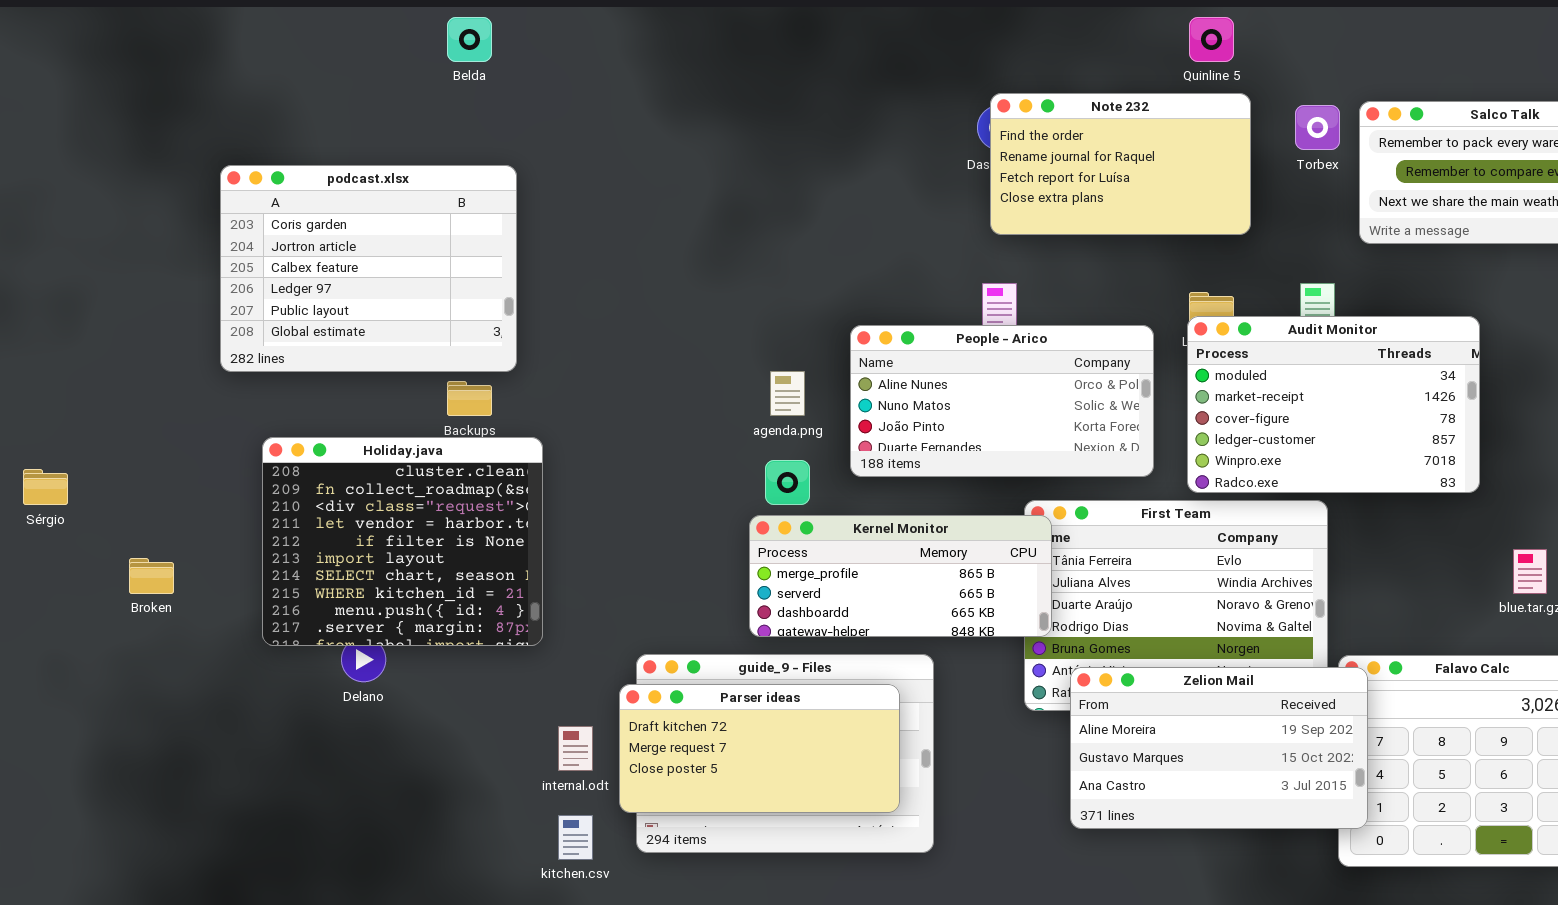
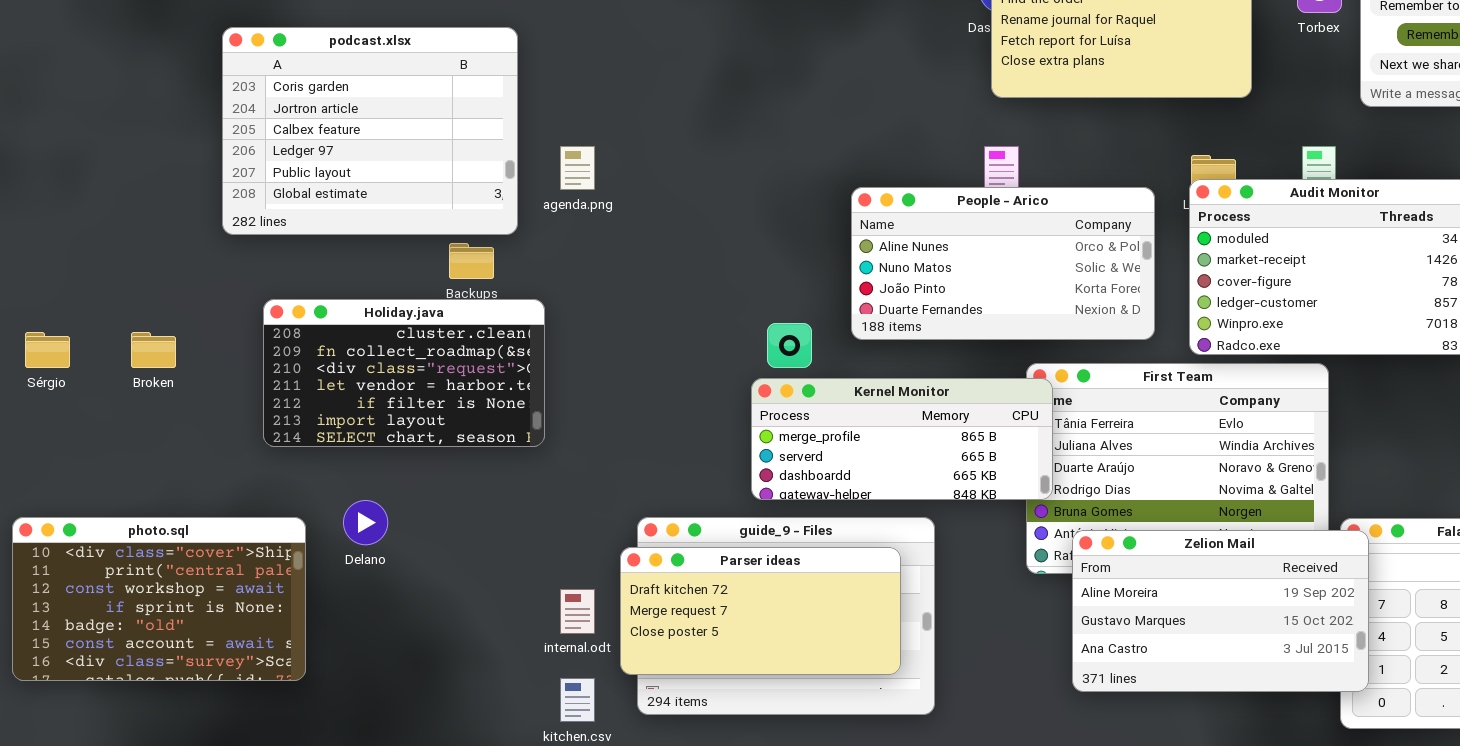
agenda.png: [770,371,805,416] -> [560,146,595,190], moved
Holiday.java: [262,437,543,646] -> [263,299,545,447], resized
Broken: [129,558,174,594] -> [131,332,176,368], moved
photo.sql: none -> [12,517,306,681], opened

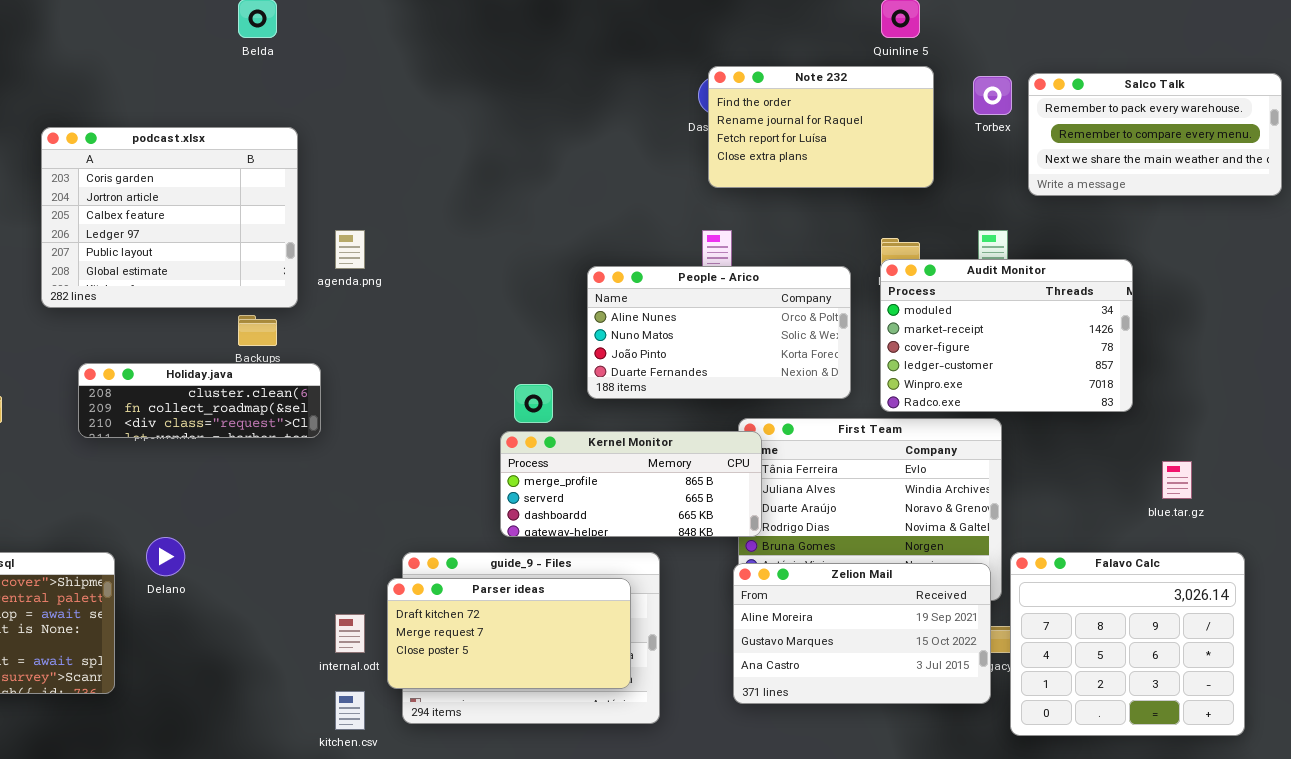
Holiday.java: [263,299,545,447] -> [78,363,321,438], resized
Zelion Mail: [1072,530,1369,692] -> [733,563,991,704], moved

